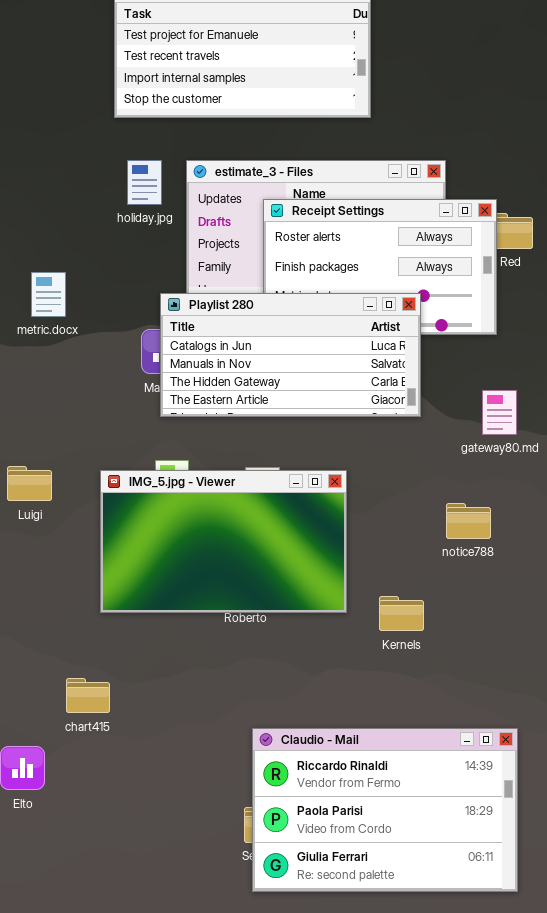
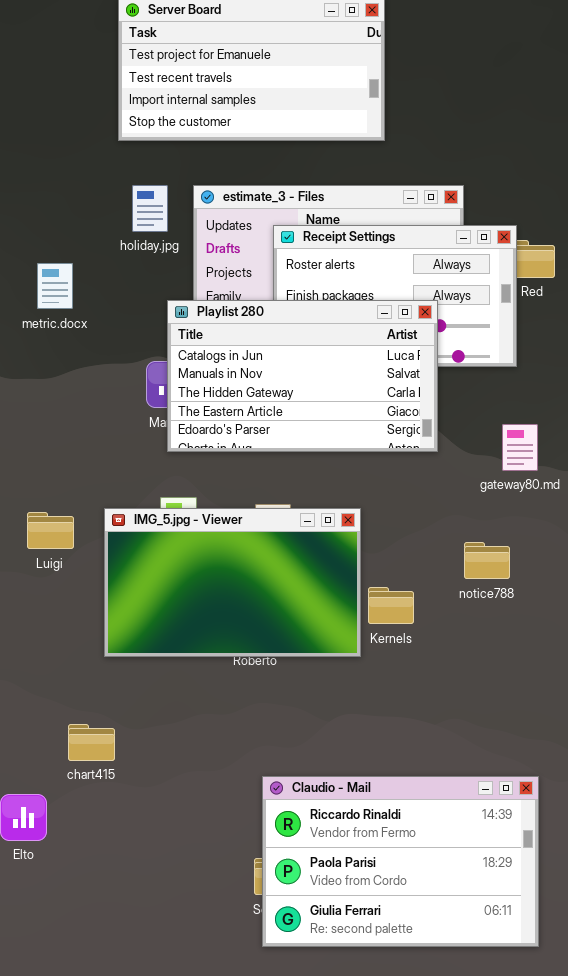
metric.docx: [31,272,66,317] -> [37,263,73,309], moved
Playlist 280: [160,293,421,417] -> [167,300,438,452], resized
Luigi: [7,466,52,501] -> [27,512,74,549], moved
Kernels: [379,596,424,631] -> [368,587,414,624], moved

